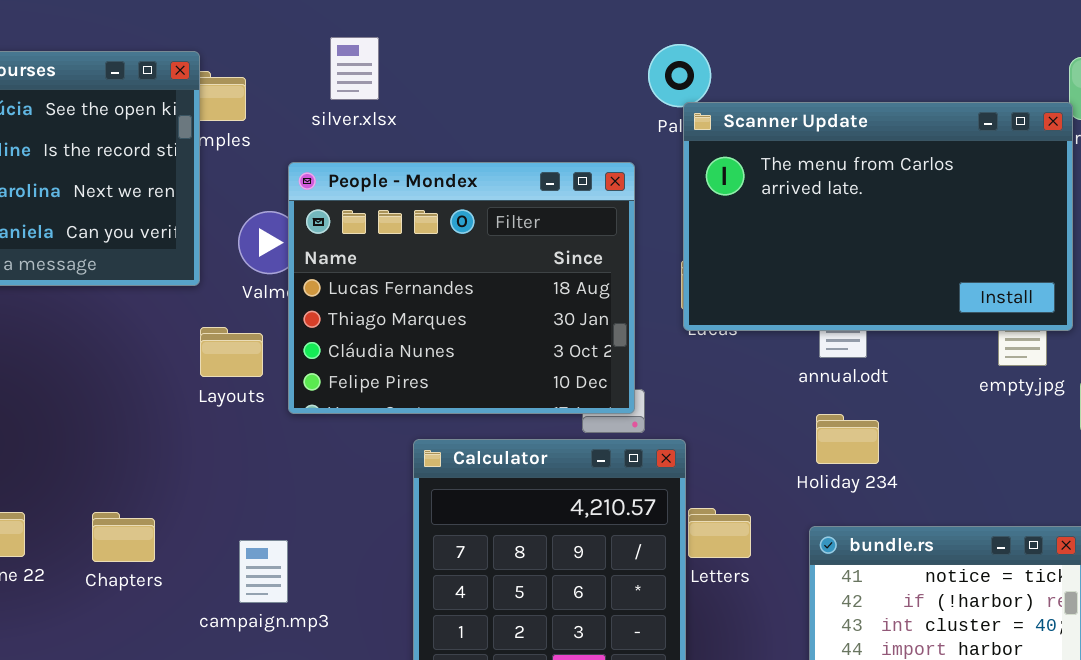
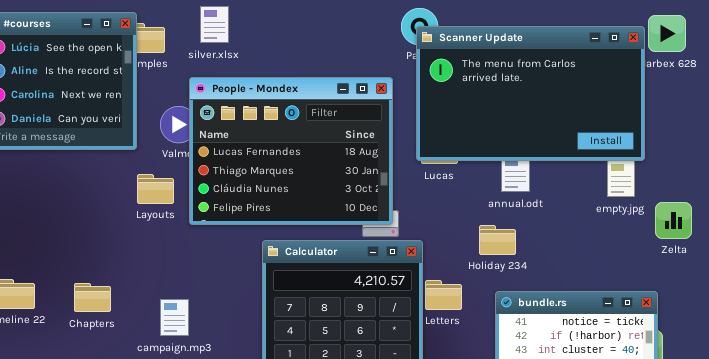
silver.xlsx: [330,37,379,100] -> [200,6,229,43], moved
Scanner Update: [683,102,1073,331] -> [416,26,645,161], moved
Holiday 234: [816,414,879,464] -> [479,225,516,255], moved

